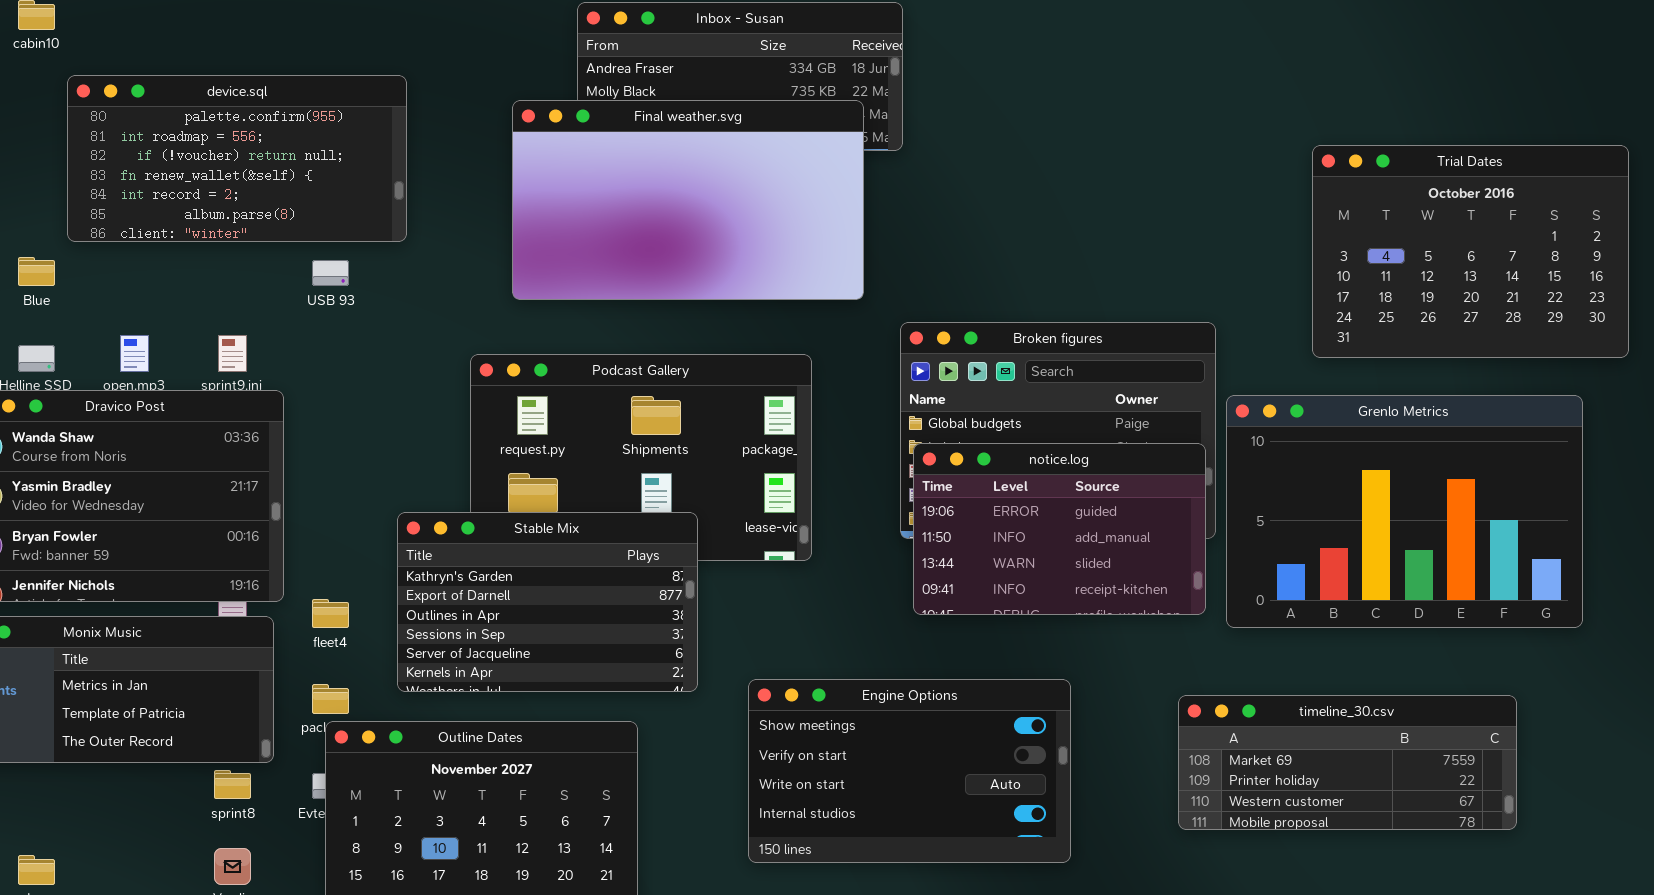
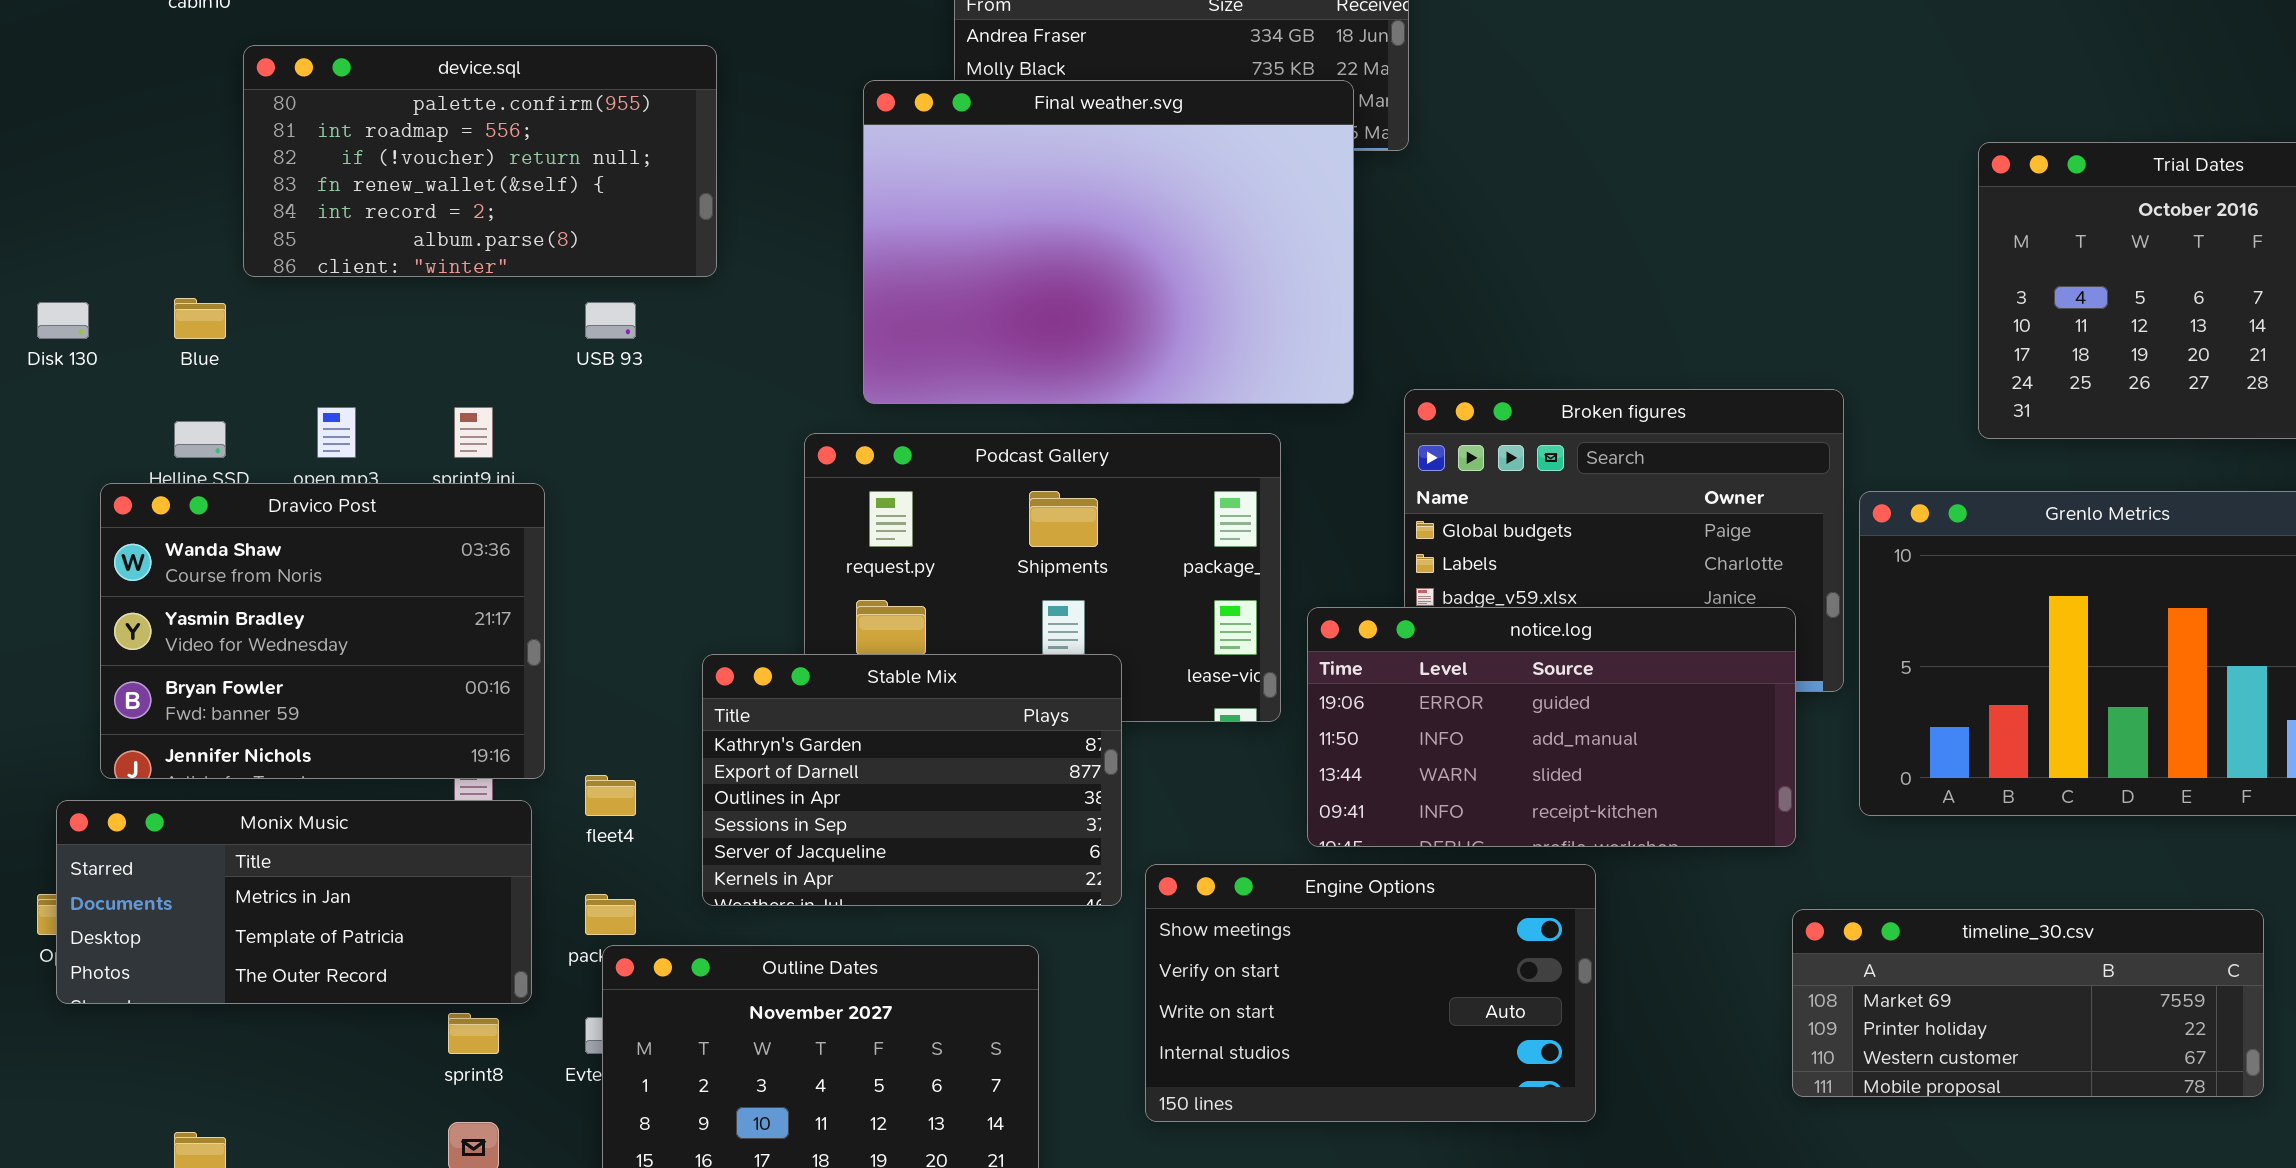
Final weather.svg: [512,100,864,300] -> [863,80,1354,404], resized
notice.log: [913,443,1206,615] -> [1307,607,1796,847], moved, resized
Engine Options: [748,679,1071,863] -> [1145,864,1596,1122], moved

